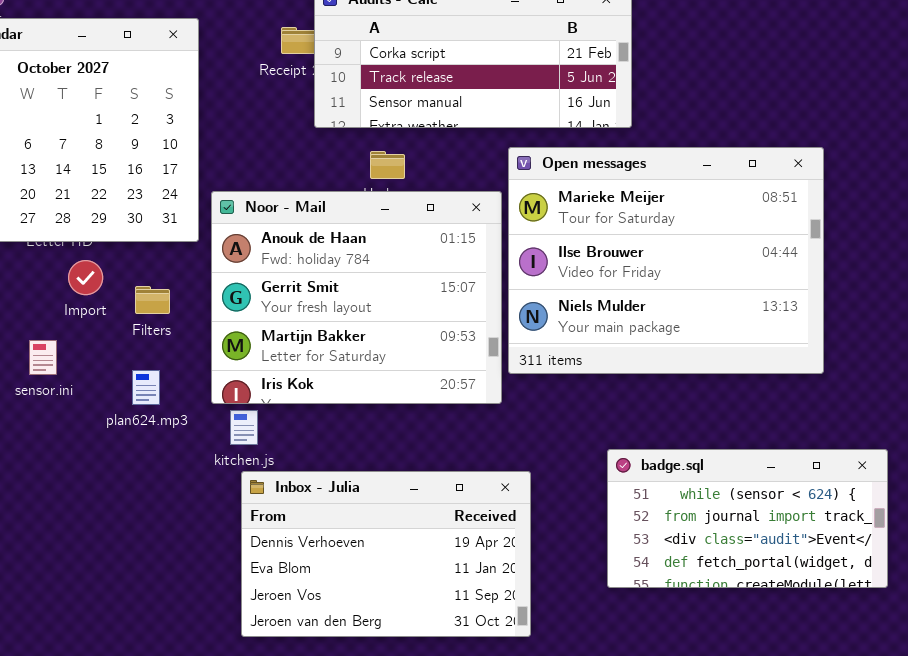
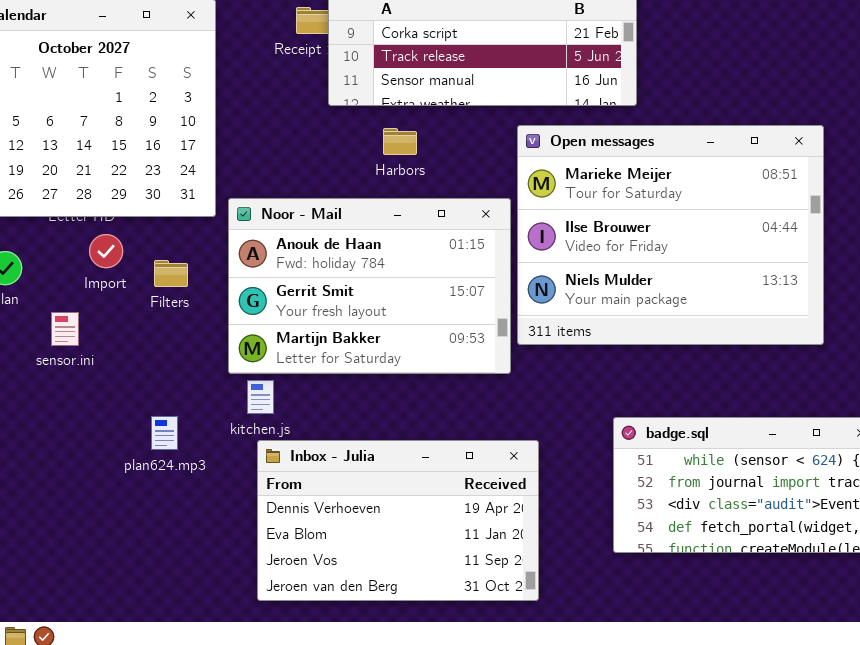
Noor - Mail: [211,191,502,404] -> [228,198,511,374], resized
plan624.mp3: [132,370,160,405] -> [151,416,178,450], moved

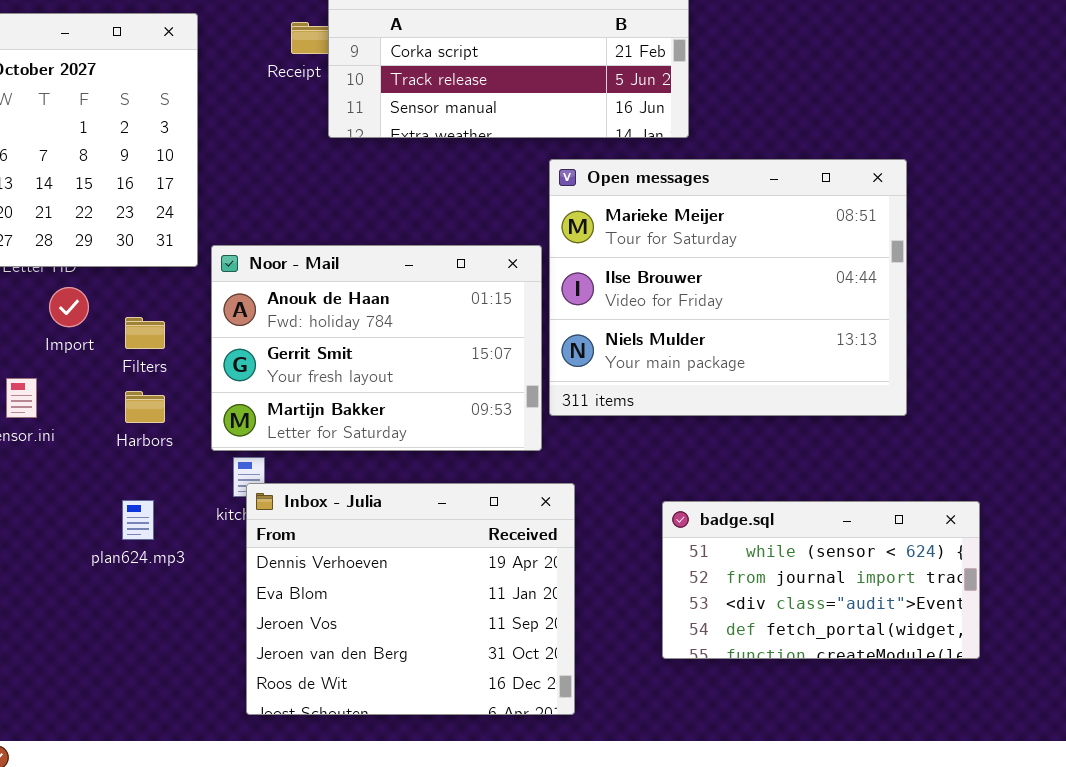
Harbors: [383,128,417,155] -> [125,391,165,423], moved
Inbox - Julia: [257,440,539,601] -> [246,483,575,715], resized

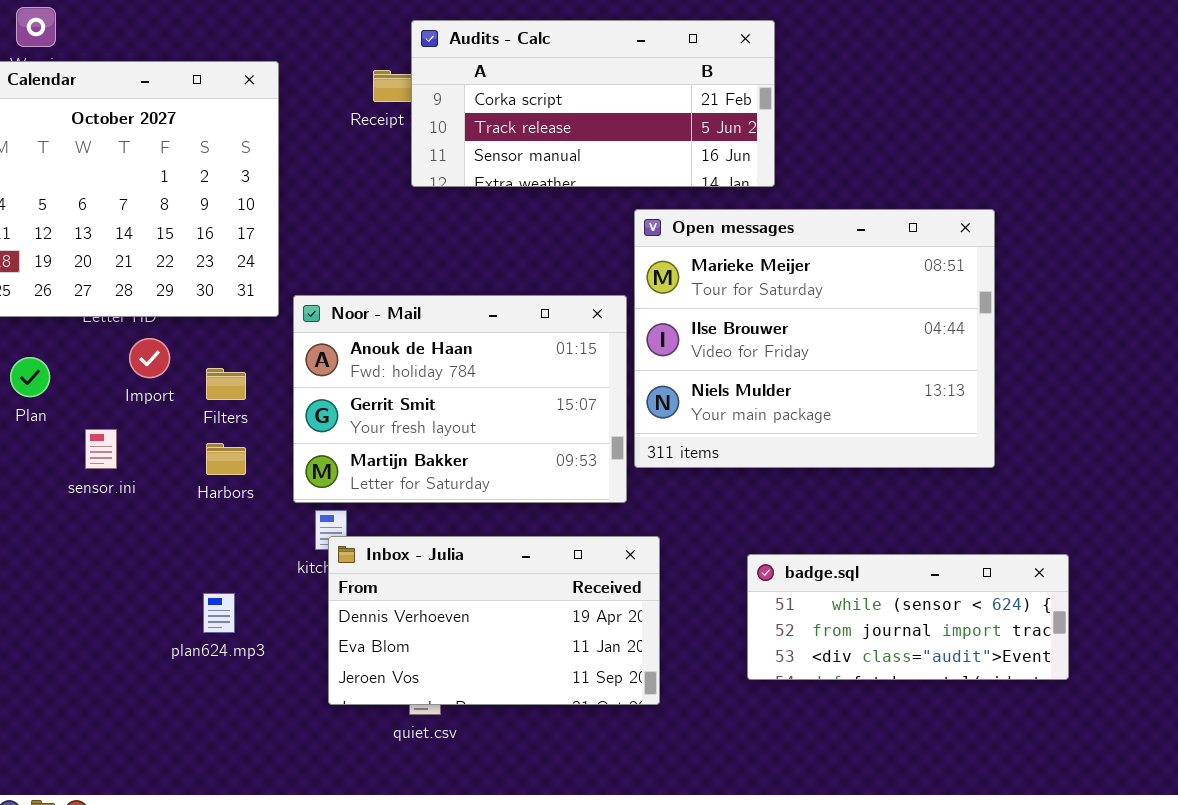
Inbox - Julia: [246,483,575,715] -> [328,536,660,705], resized
plan624.mp3: [122,500,154,540] -> [203,593,235,633], moved
badge.sql: [662,501,980,659] -> [747,554,1069,680], resized

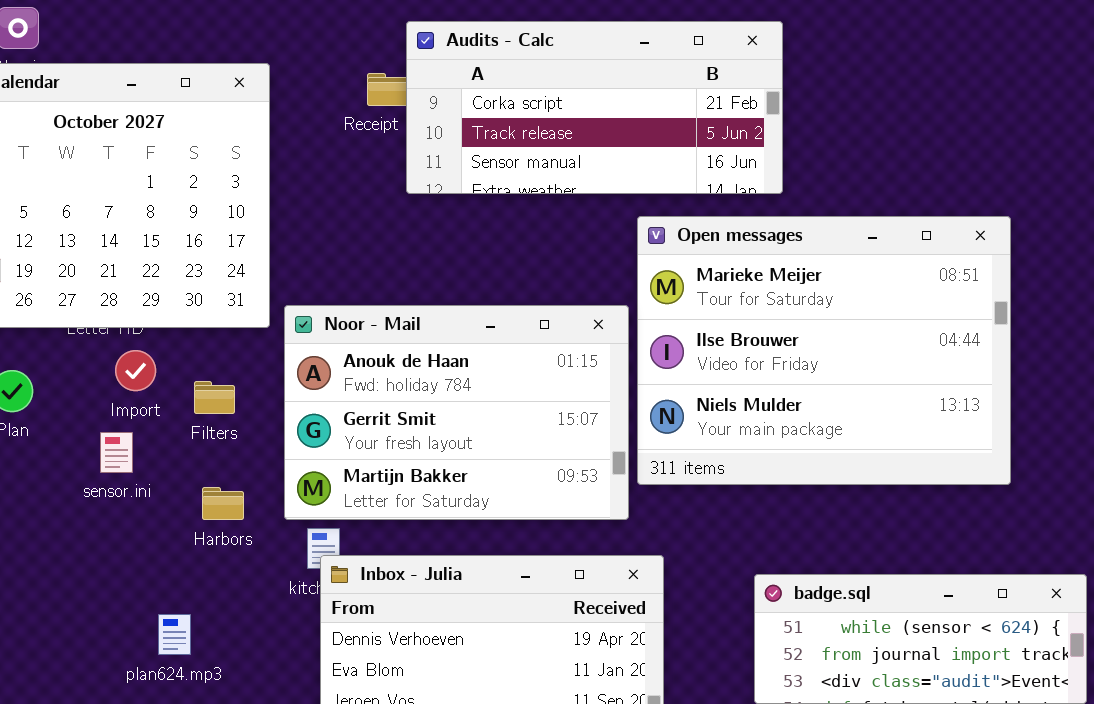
sensor.ini: [85,429,117,469] -> [100,432,133,473], moved
Harbors: [206,443,246,475] -> [202,487,244,520], moved
plan624.mp3: [203,593,235,633] -> [158,614,191,655], moved

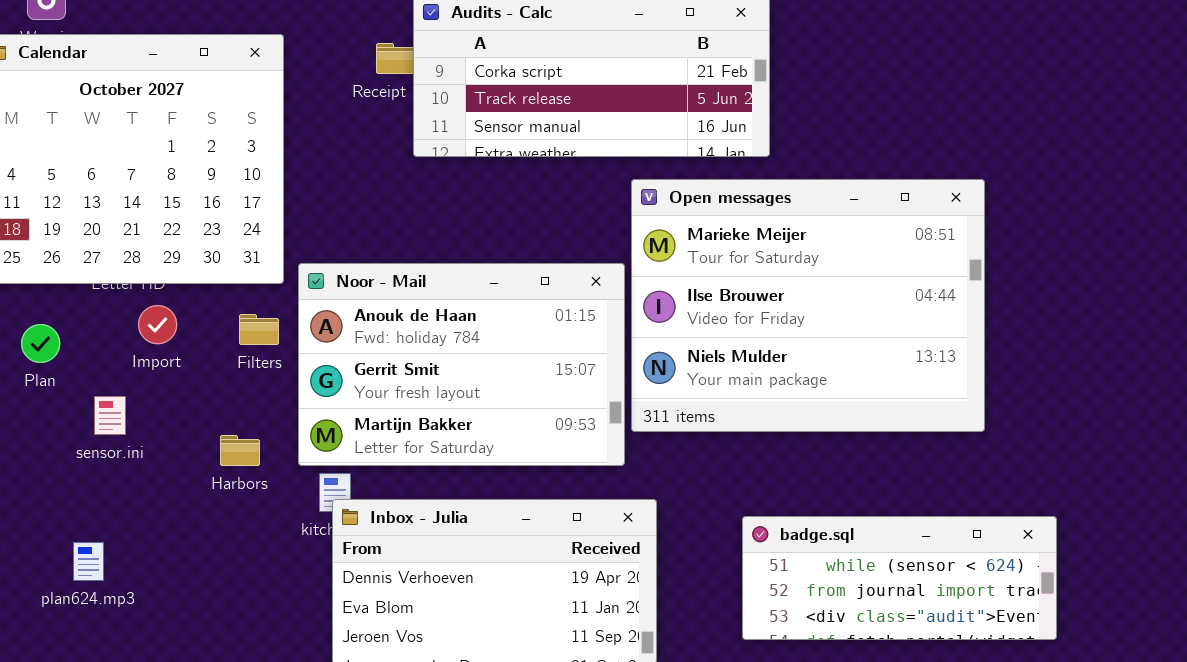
Filters: [194,381,235,414] -> [239,314,279,345], moved
sensor.ini: [100,432,133,473] -> [94,396,126,435], moved
plan624.mp3: [158,614,191,655] -> [73,542,104,581], moved

